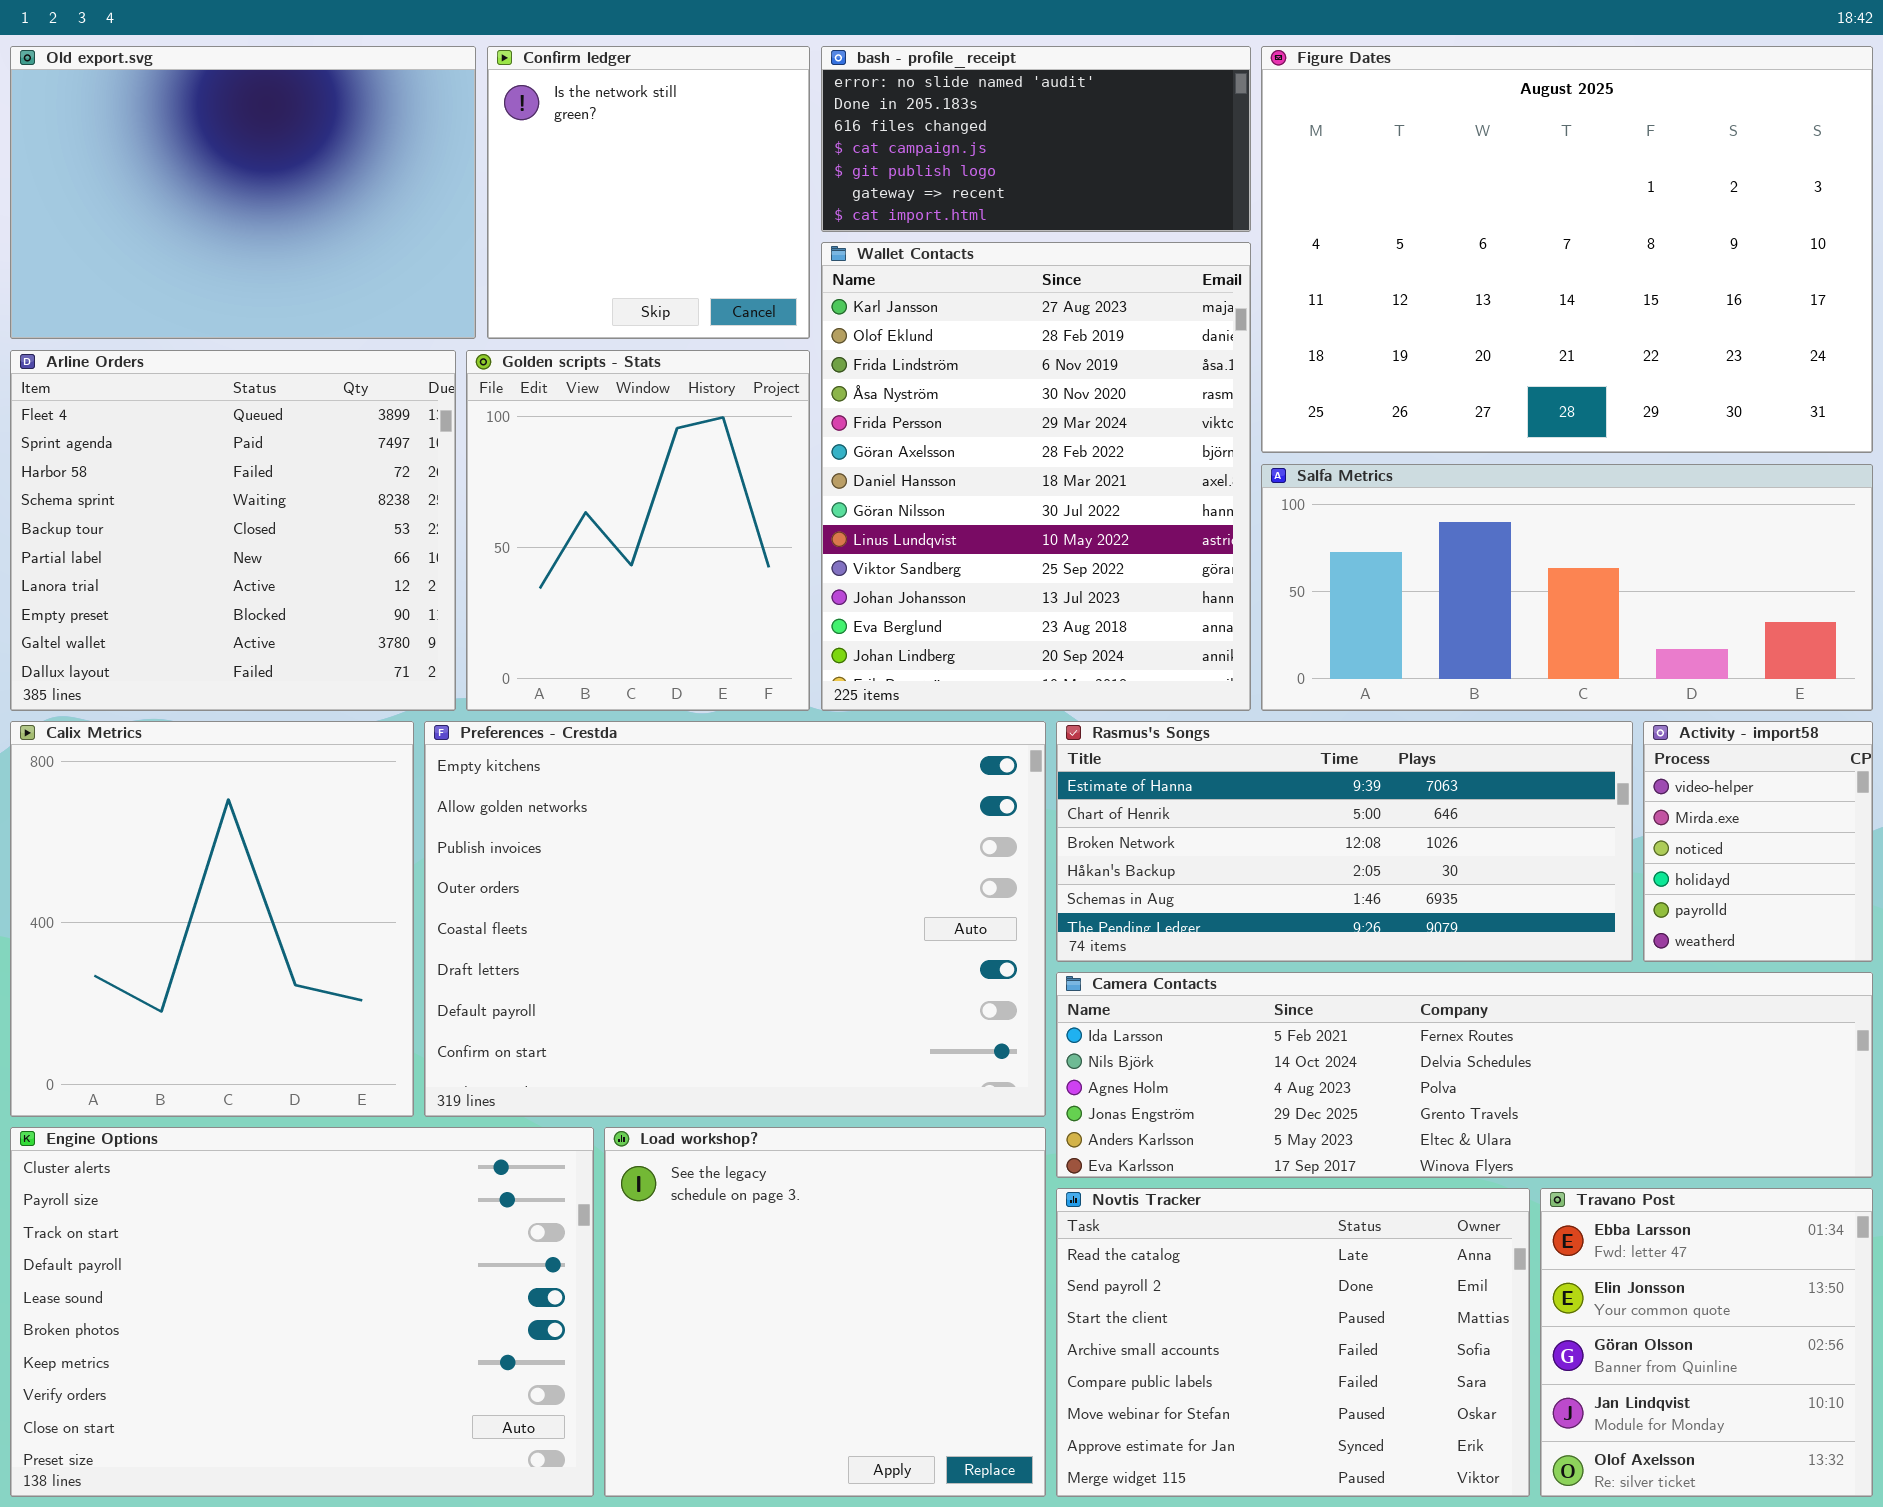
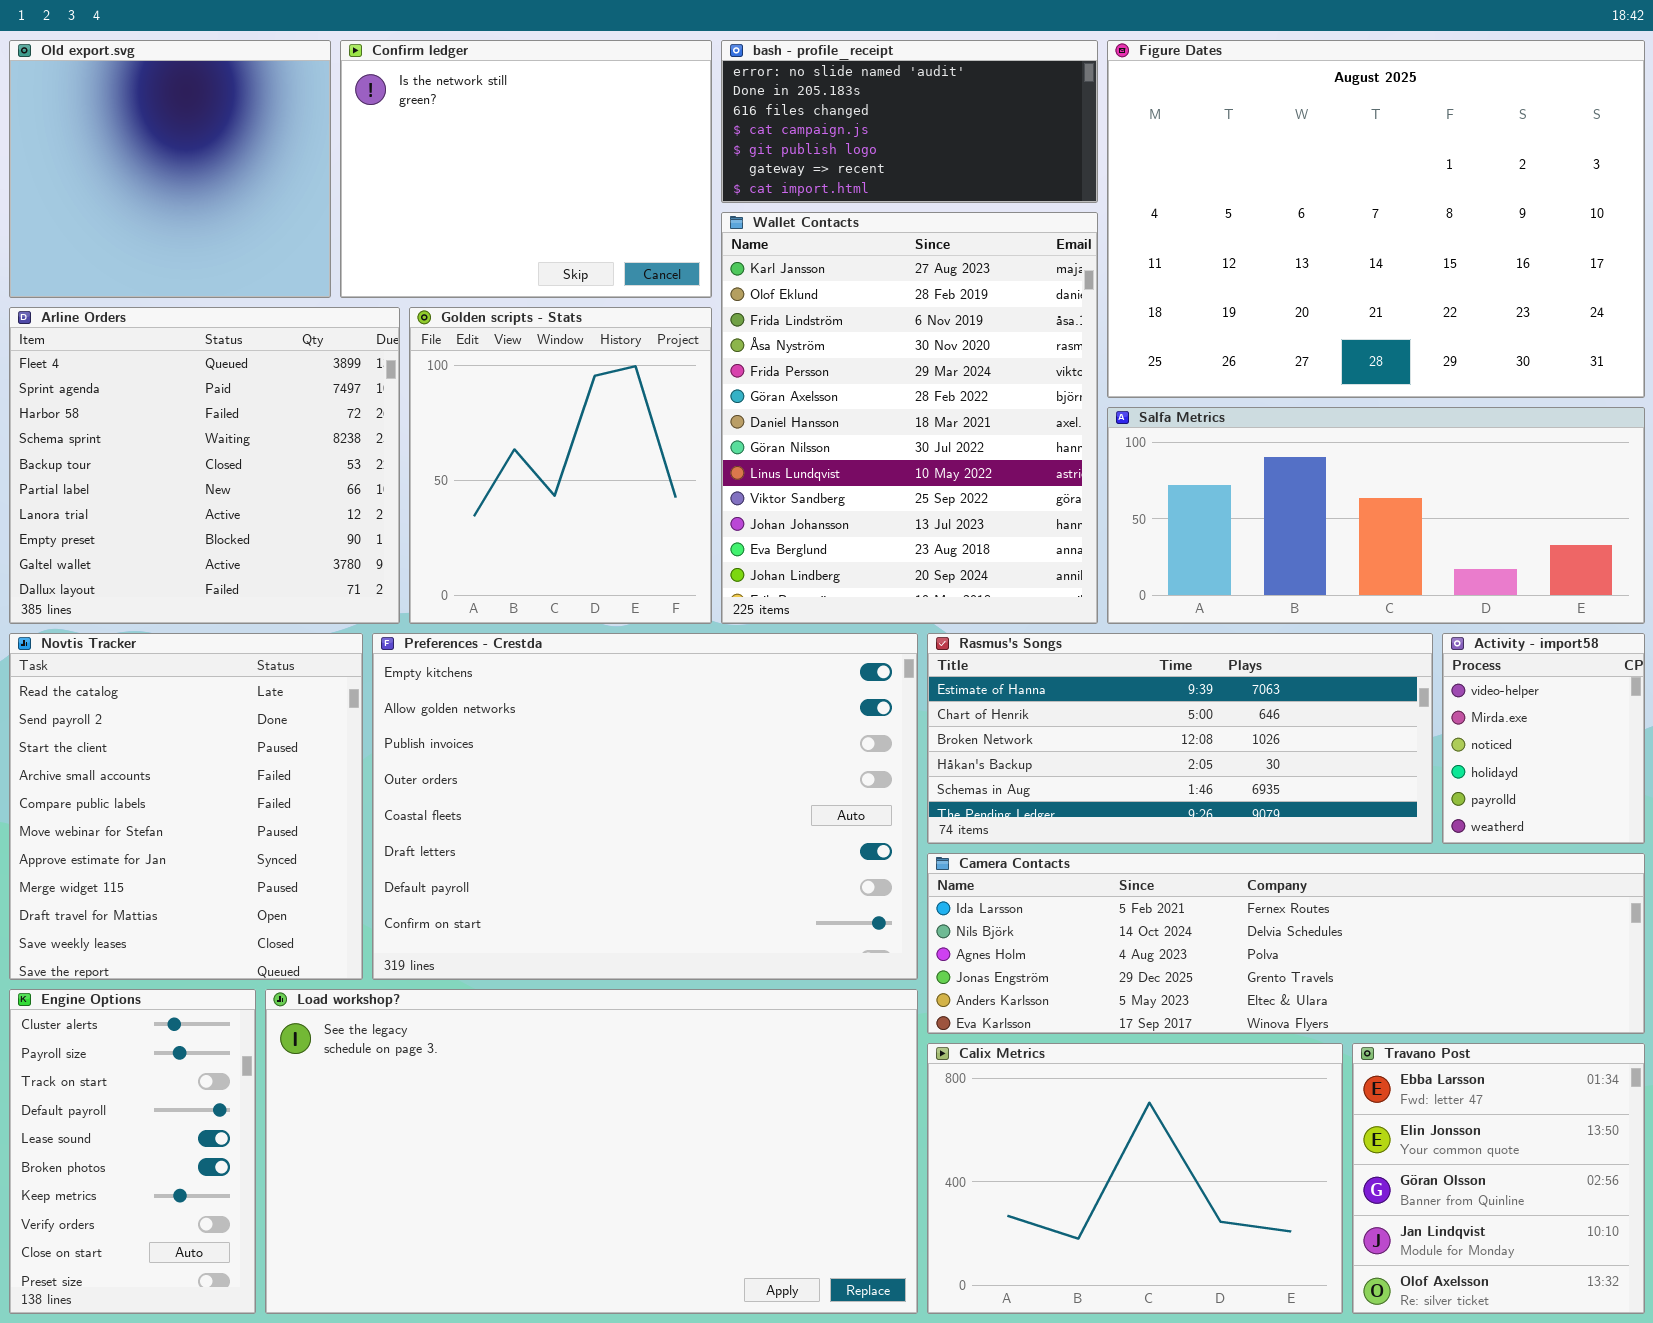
Old export.svg: [10,46,476,339] -> [9,40,331,298], resized
Confirm ledger: [487,46,810,339] -> [340,40,712,298], resized
Calix Metrics: [10,721,414,1117] -> [927,1043,1343,1314], moved, resized
Engine Options: [10,1127,594,1497] -> [9,989,256,1314], resized
Load workshop?: [604,1127,1046,1497] -> [265,989,918,1314], resized
Novtis Tracker: [1056,1188,1530,1497] -> [9,633,363,980], moved, resized

